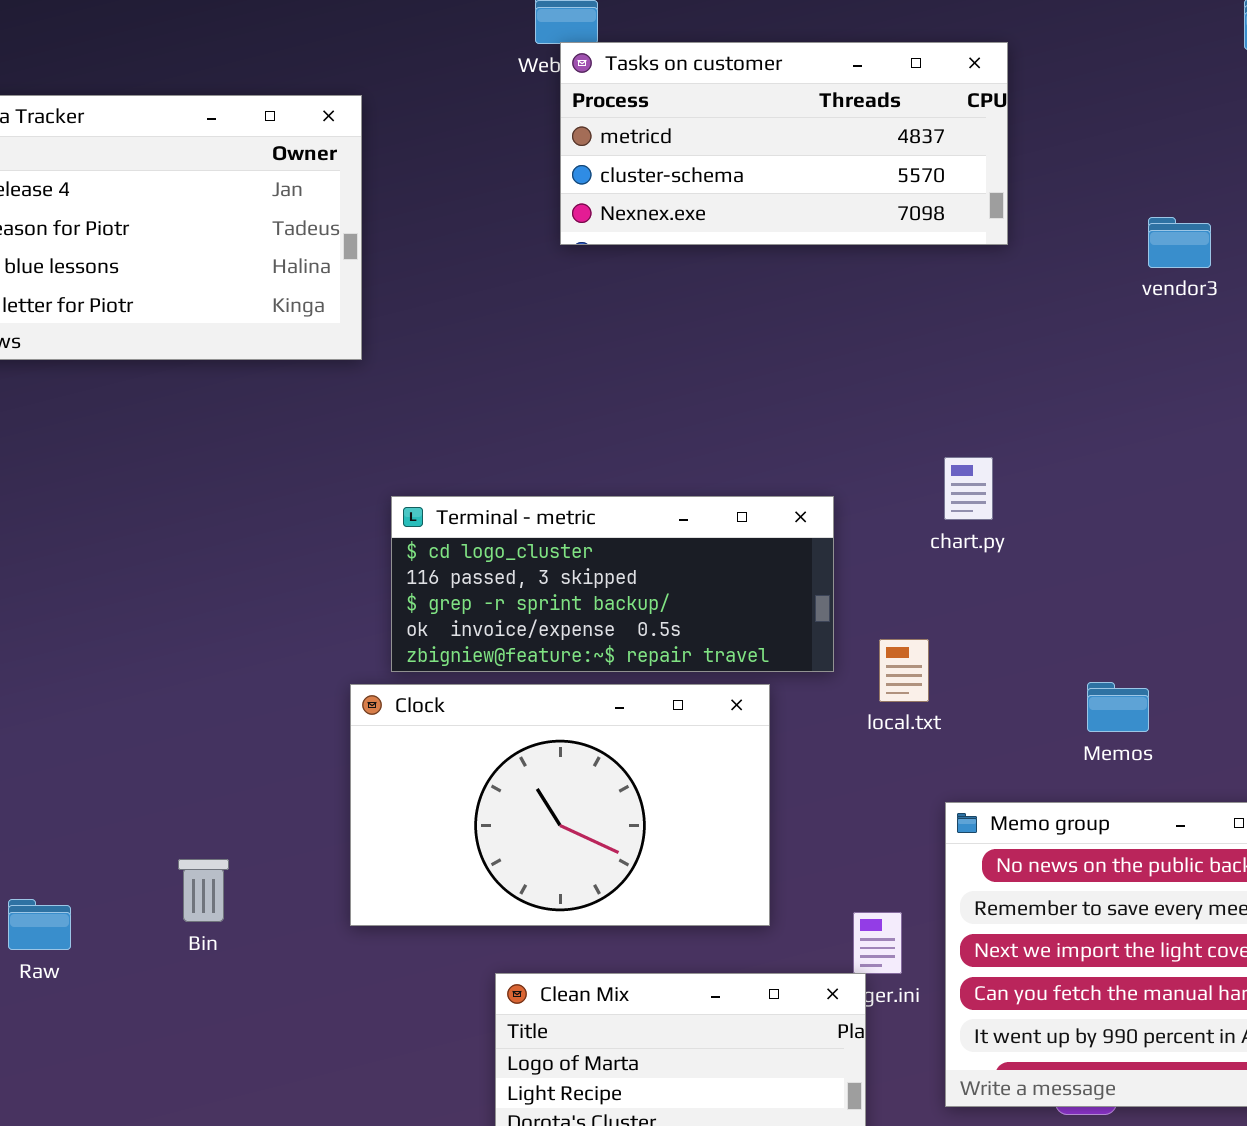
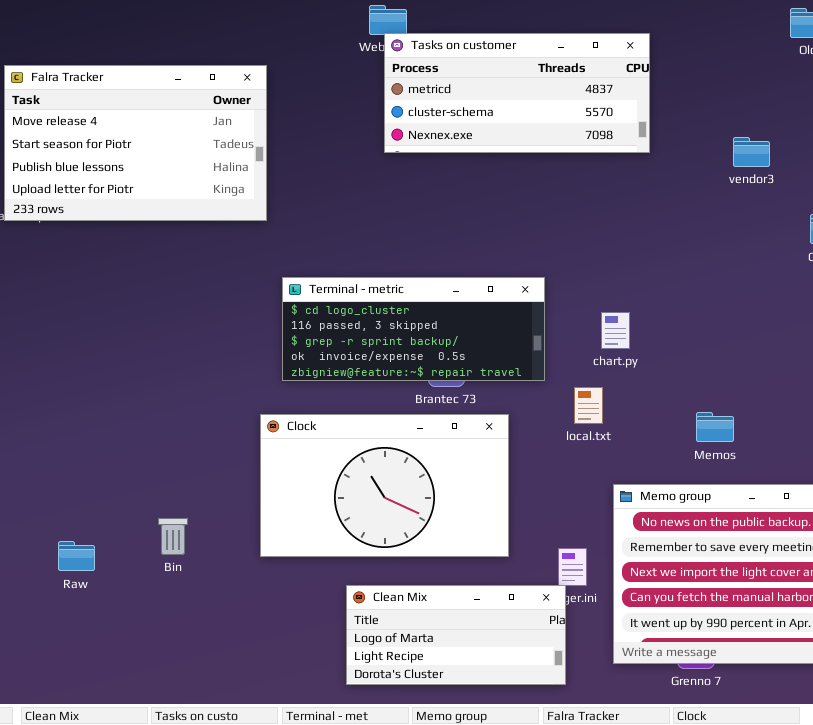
chart.py: [944,457,993,520] -> [601,312,630,349], moved
Terminal - metric: [391,496,834,672] -> [282,277,545,381], moved

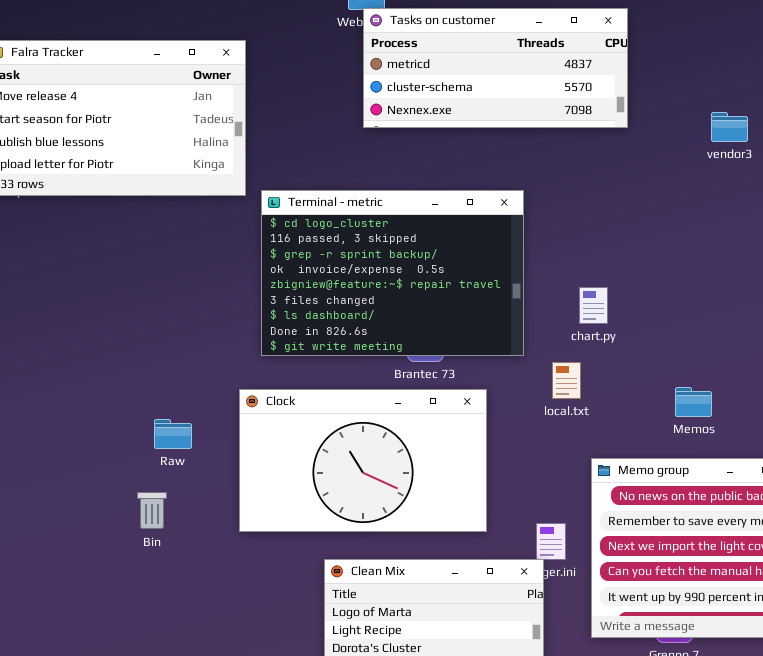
Terminal - metric: [282,277,545,381] -> [261,190,524,356], resized
Raw: [58,541,95,571] -> [154,419,192,449], moved

